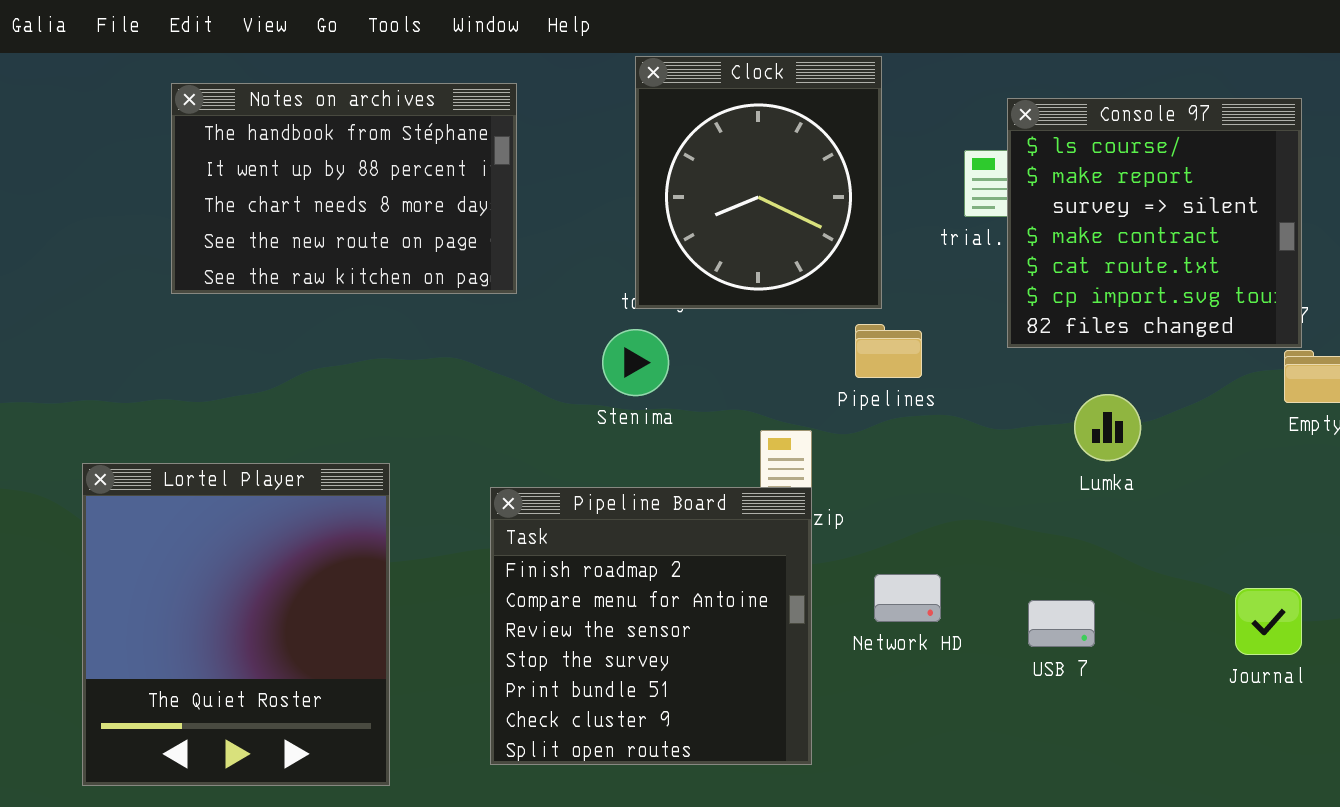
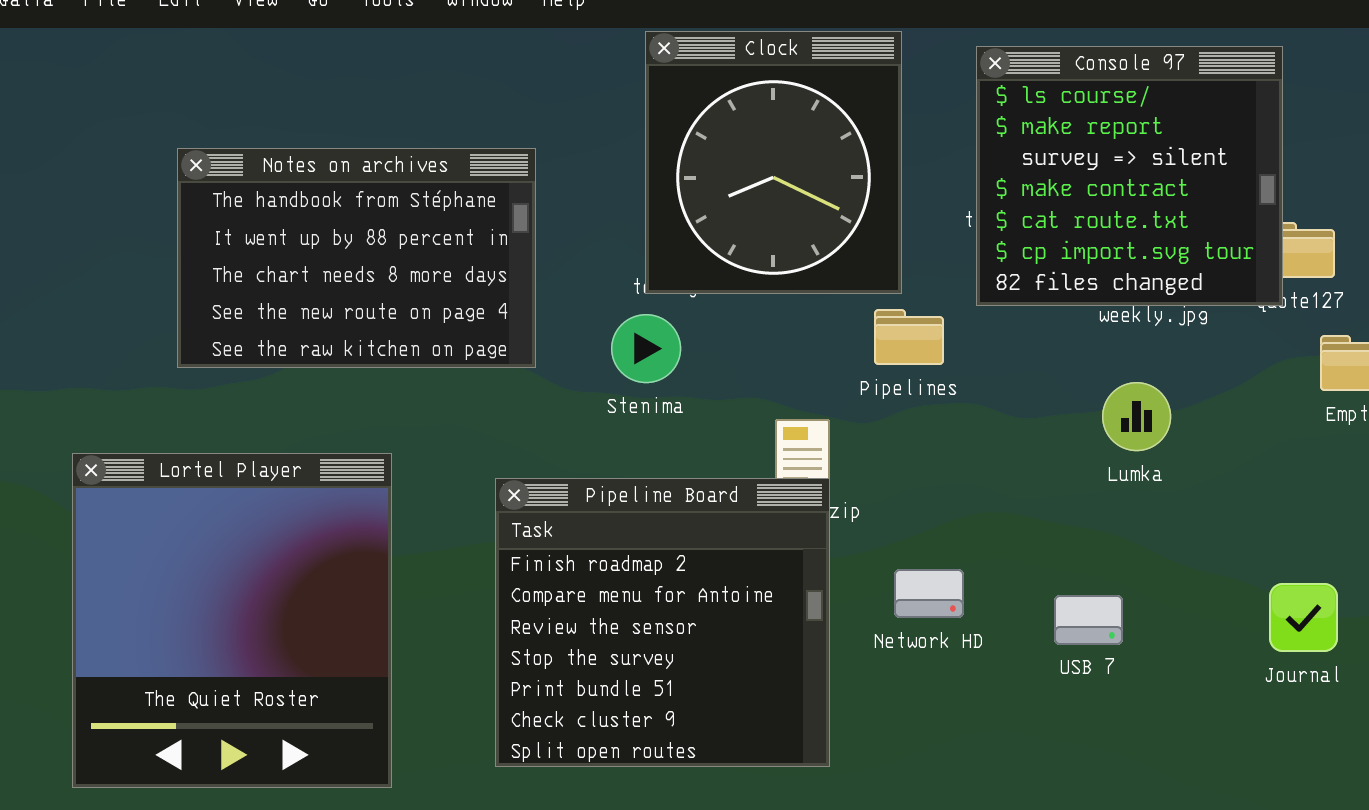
Notes on archives: [171,83,517,294] -> [177,148,536,368], moved
Console 97: [1007,98,1302,348] -> [976,46,1283,306], moved

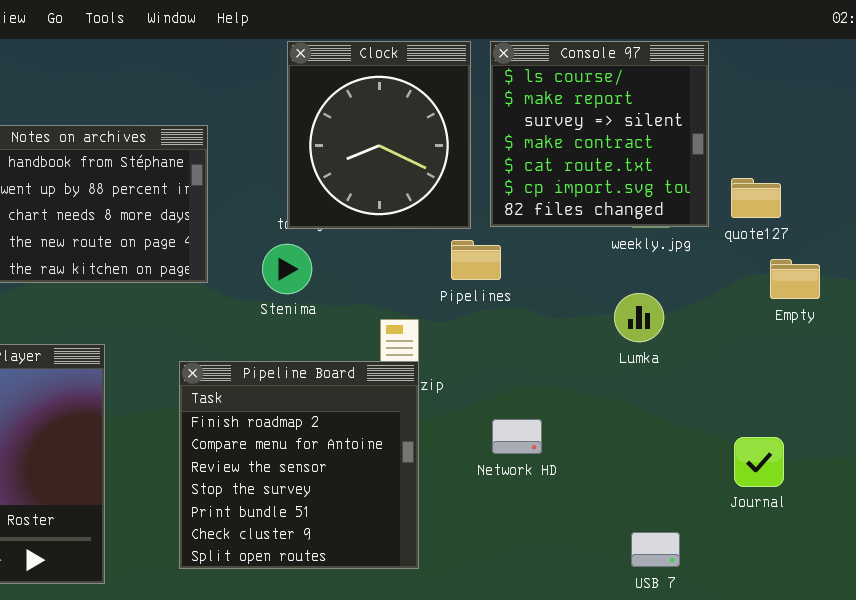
Console 97: [976,46,1283,306] -> [490,41,709,227], moved
Network HD: [894,569,964,618] -> [492,419,542,454], moved
USB 7: [1054,595,1123,645] -> [631,532,680,567], moved

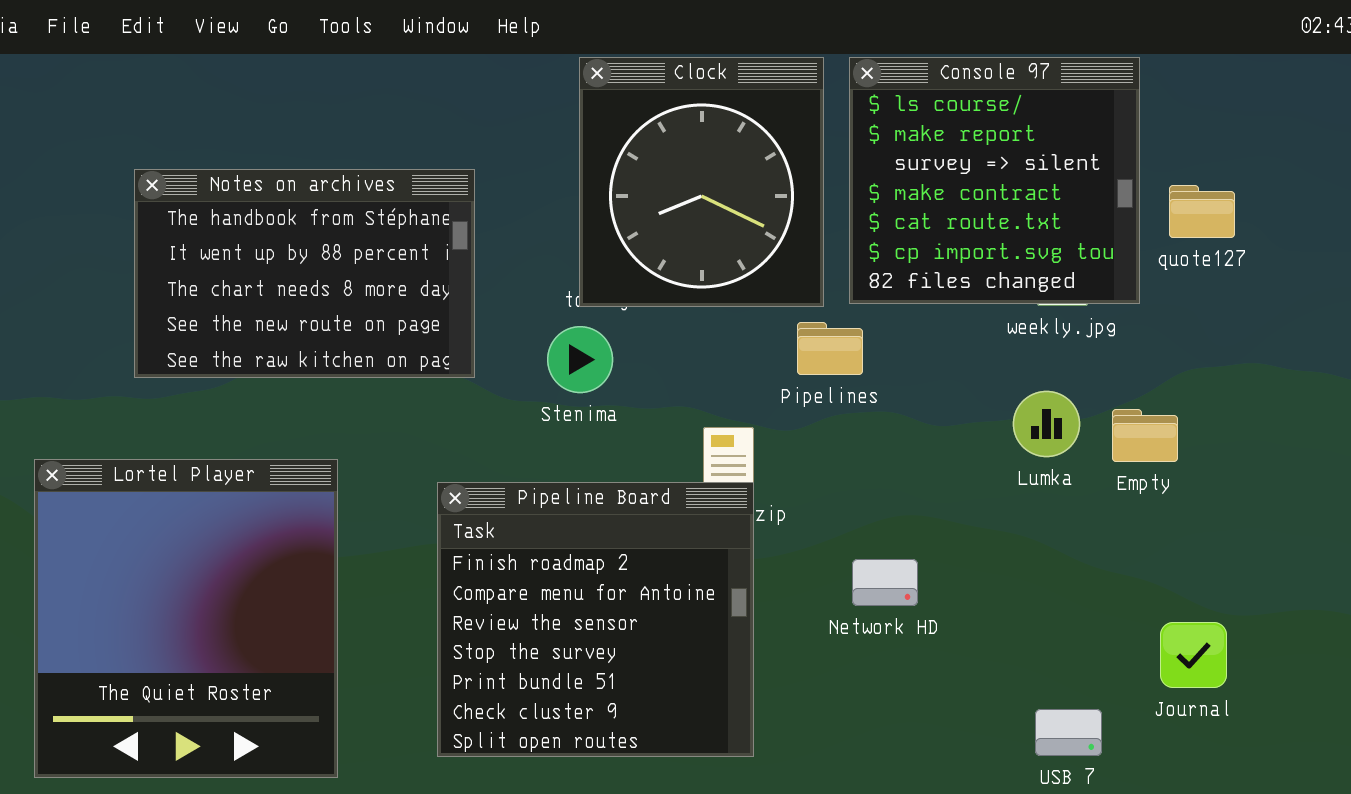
quote127: [731,178,781,218] -> [1169,185,1235,238], moved
Empty: [770,259,820,299] -> [1112,409,1178,462], moved
Journal: [734,437,784,487] -> [1160,622,1227,688], moved

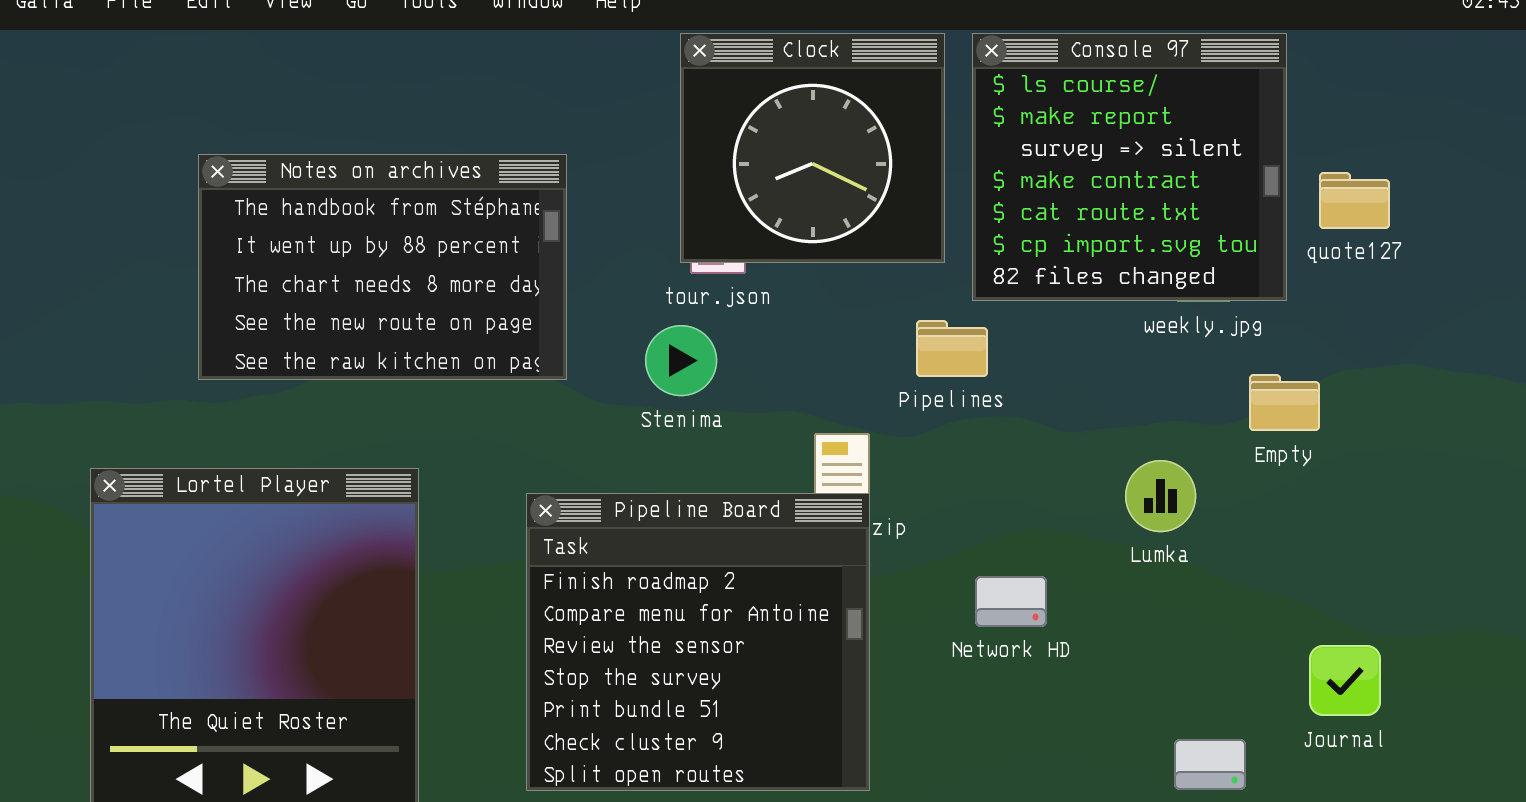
Clock: [579,57,824,307] -> [680,33,945,263], resized
Lumka: [1013,391,1080,457] -> [1125,460,1196,532], moved
Empty: [1112,409,1178,462] -> [1249,374,1320,431], moved

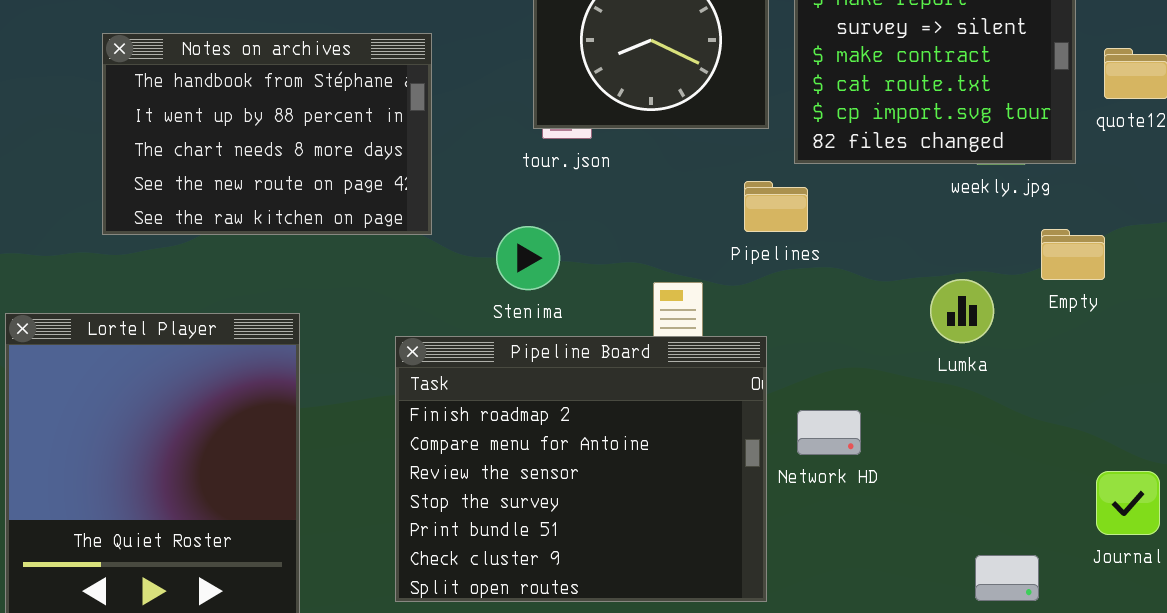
Stenima: [645,325,717,396] -> [496,226,560,290], moved
Lumka: [1125,460,1196,532] -> [930,279,994,343], moved
Pipeline Board: [526,493,870,791] -> [395,336,767,602], resized

